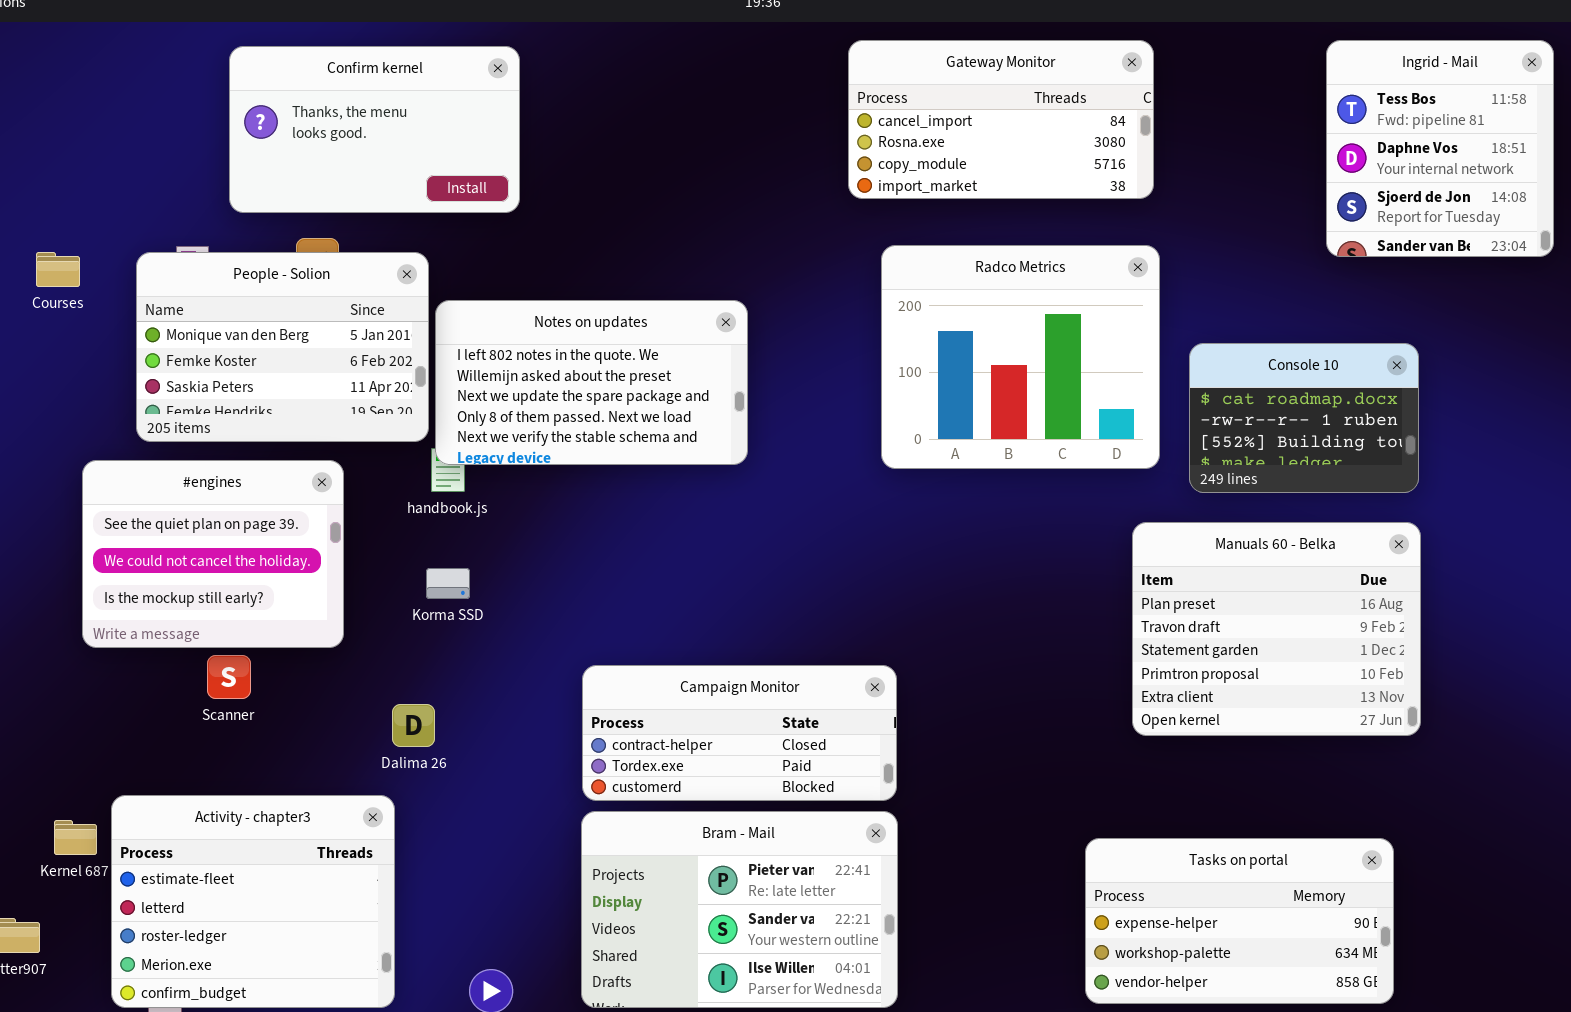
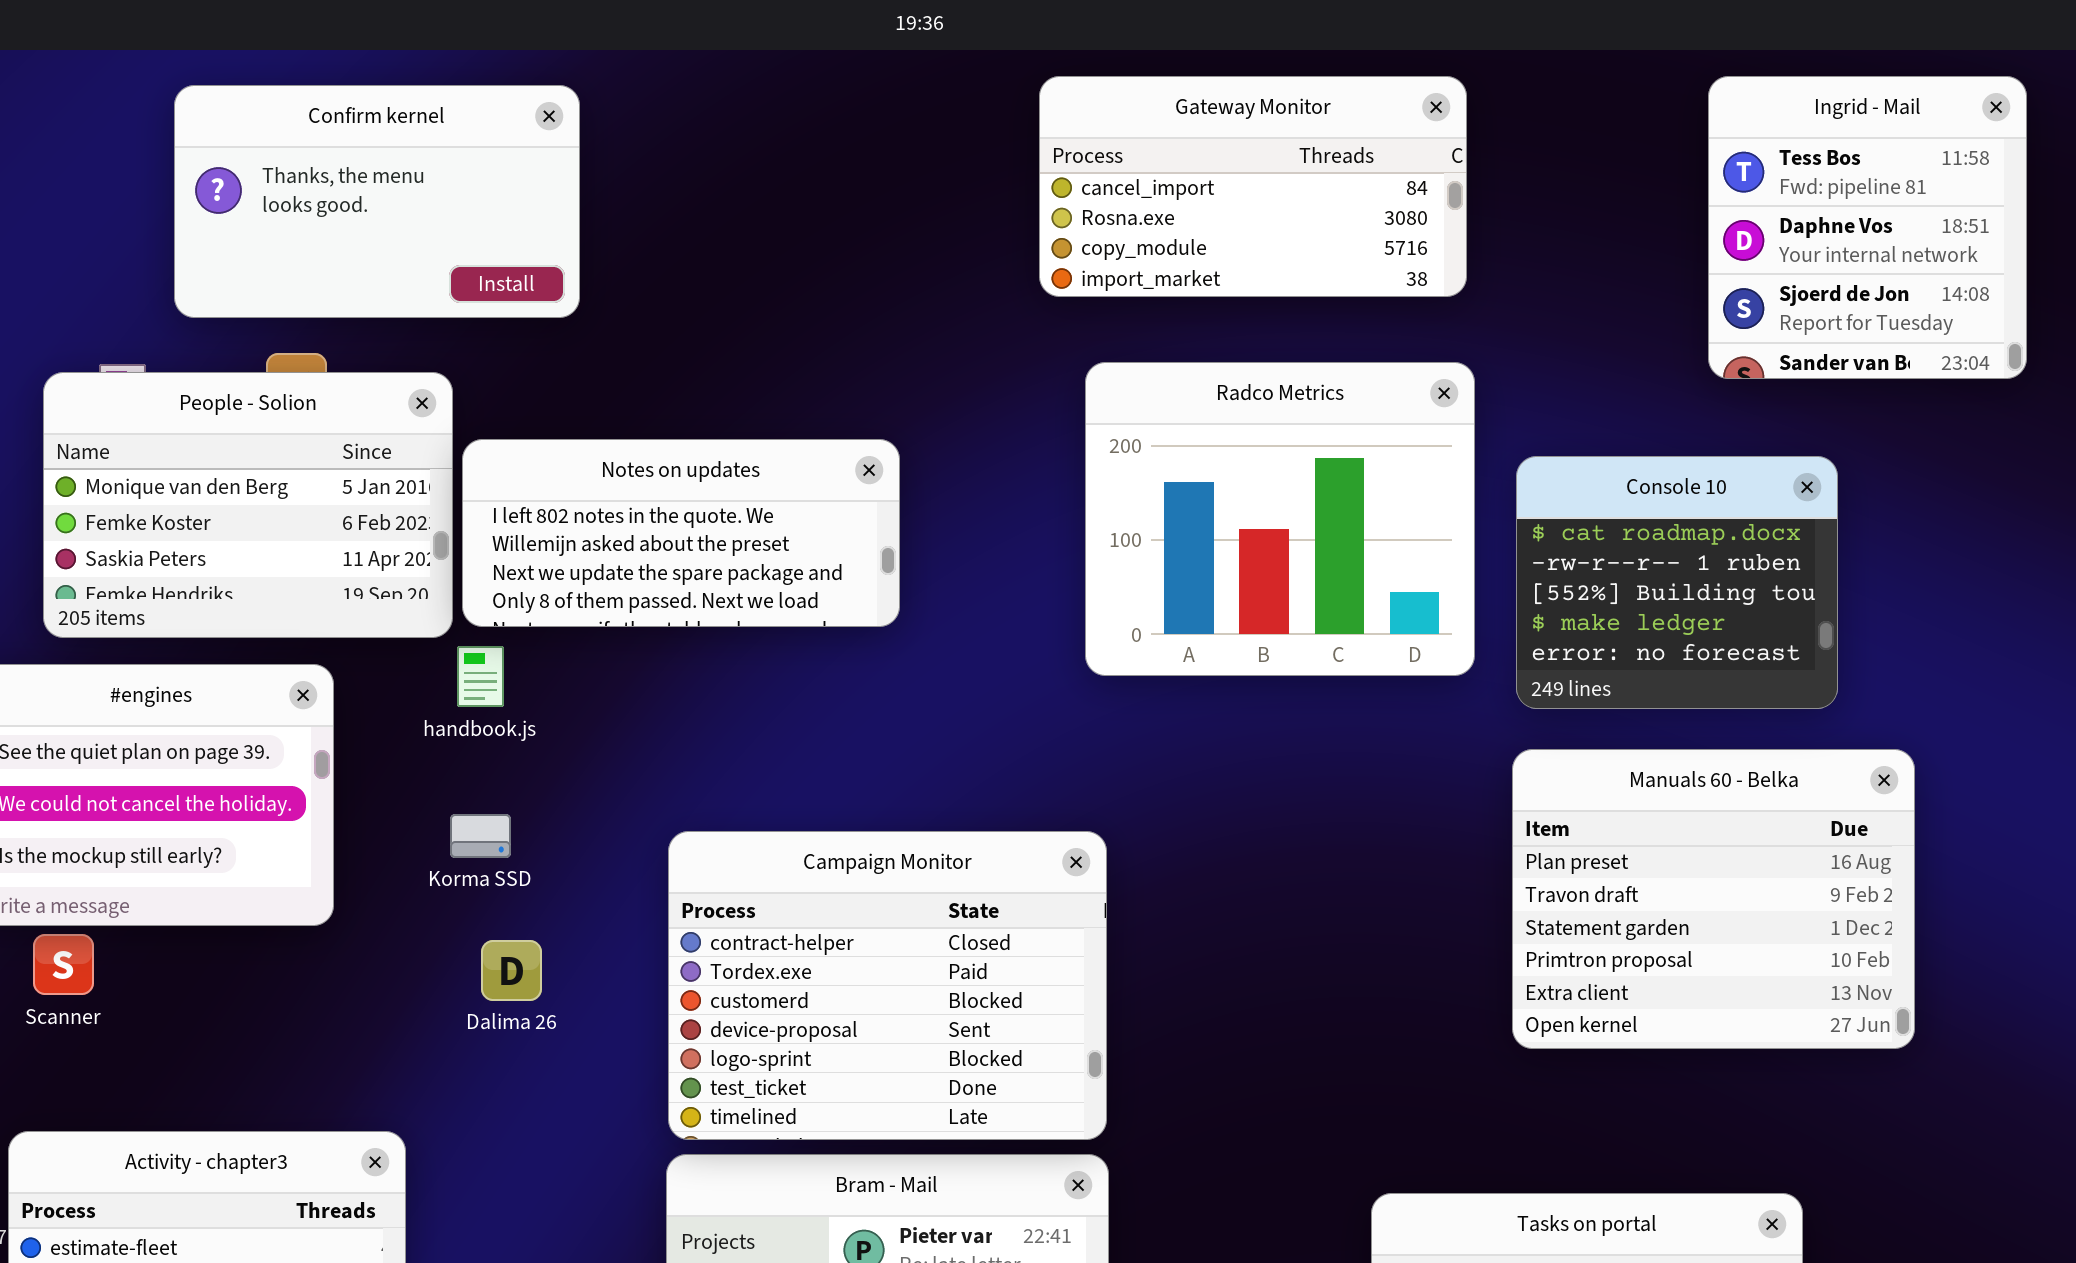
Notes on updates: [435,300,748,465] -> [462,439,900,627], resized
Console 10: [1189,343,1419,493] -> [1516,456,1838,709], resized
Manuals 60 - Belka: [1132,522,1421,736] -> [1512,749,1915,1049], moved
Scanner: [207,655,251,699] -> [33,934,94,995], moved
Campaign Monitor: [582,665,897,801] -> [668,831,1107,1140], resized
Dalima 26: [392,704,435,747] -> [481,940,542,1001], moved

